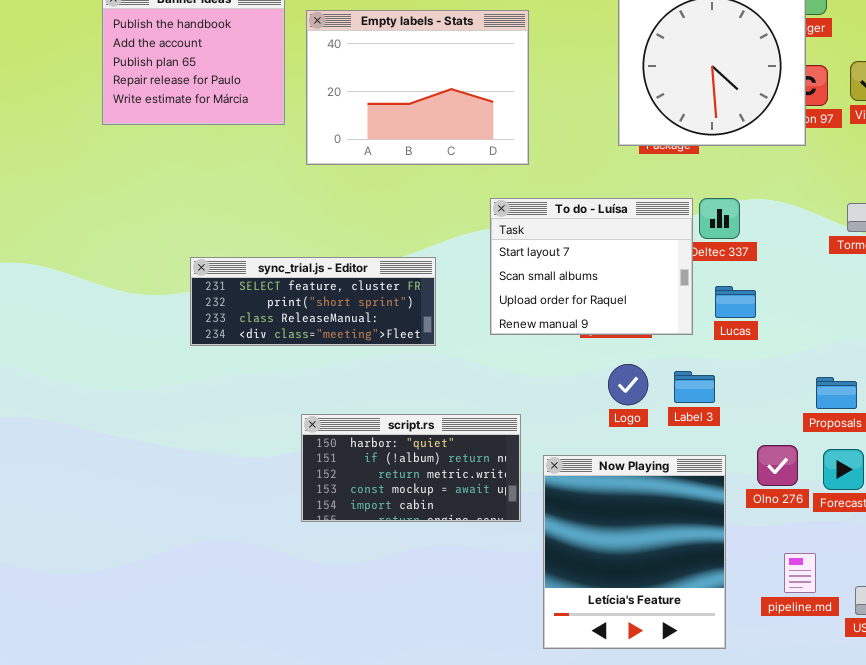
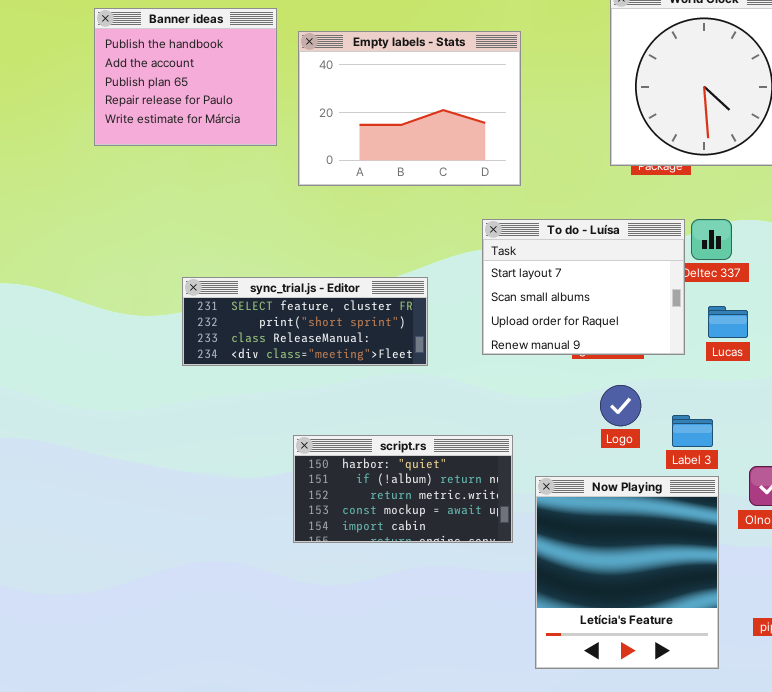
Label 3: [674,371,715,403] -> [672,415,713,447], moved

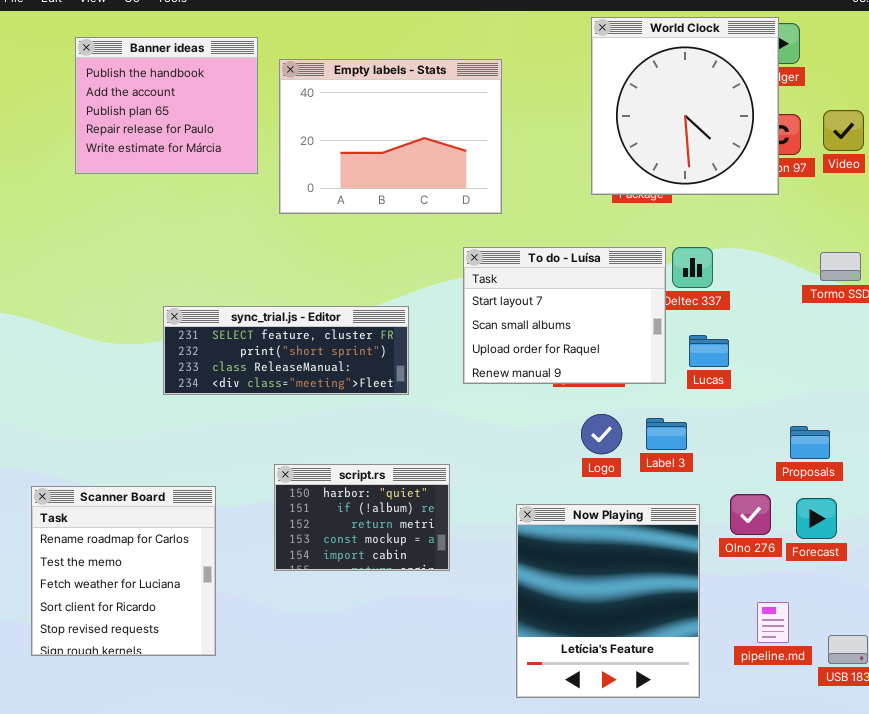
Label 3: [672,415,713,447] -> [646,418,687,450], moved
script.rs: [293,435,513,543] -> [274,464,450,571], resized
Scanner Board: none -> [31,486,216,656], opened

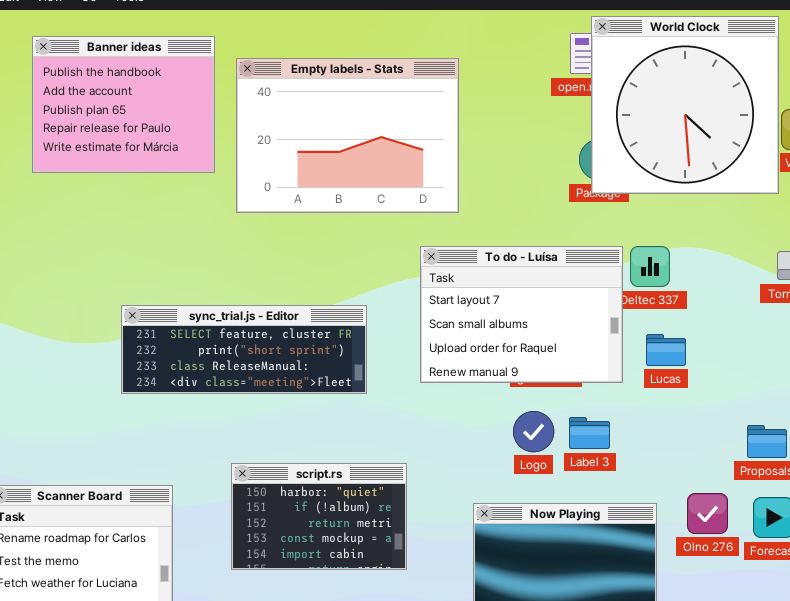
World Clock: [591,17,779,195] -> [591,16,779,194], moved
Logo: [581,414,622,454] -> [513,411,554,452], moved
Label 3: [646,418,687,450] -> [569,417,610,449], moved

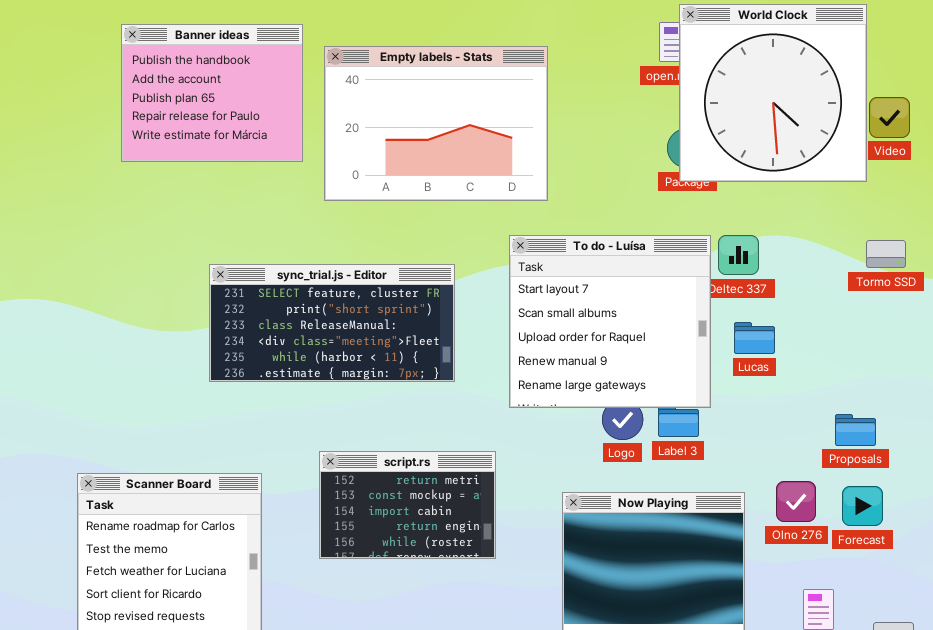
To do - Luísa: [420,246,623,383] -> [509,235,711,408], resized
sync_trial.js - Editor: [121,305,367,394] -> [209,264,455,382], resized
script.rs: [231,463,407,570] -> [319,451,496,559], scrolled down 2 rows

